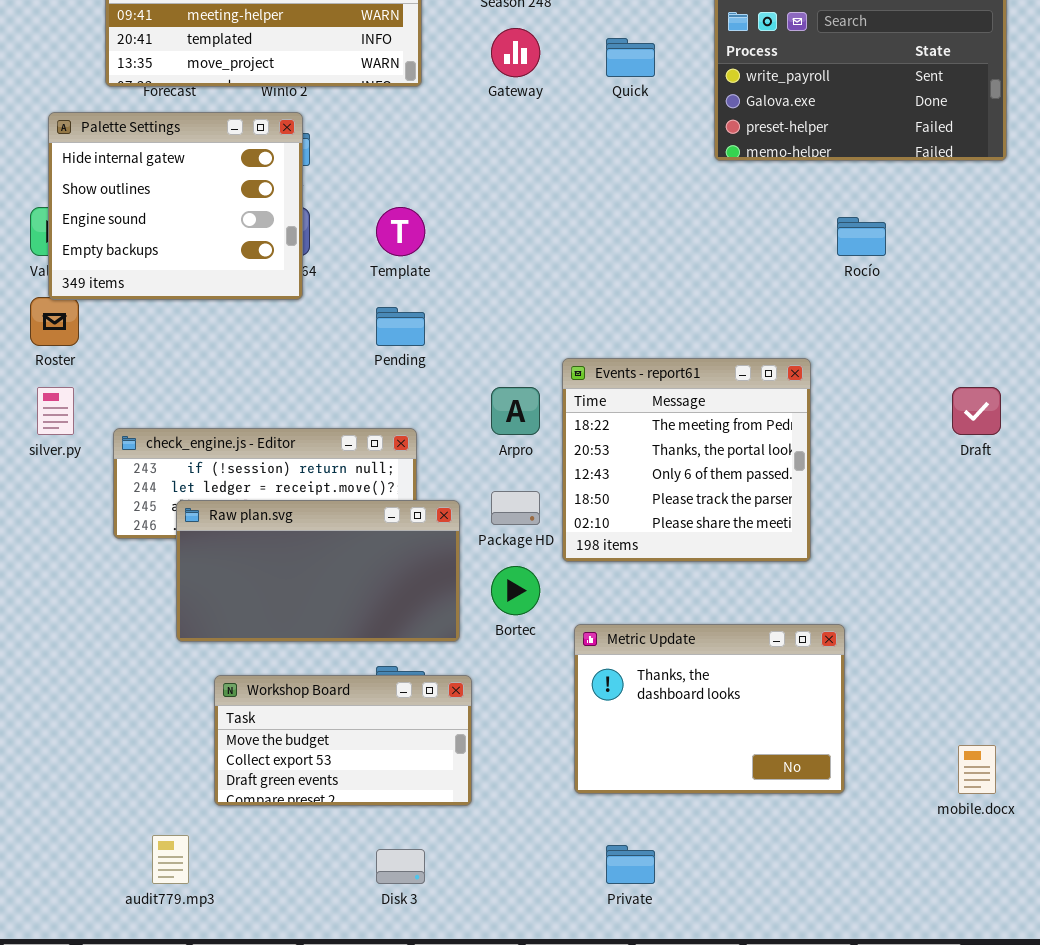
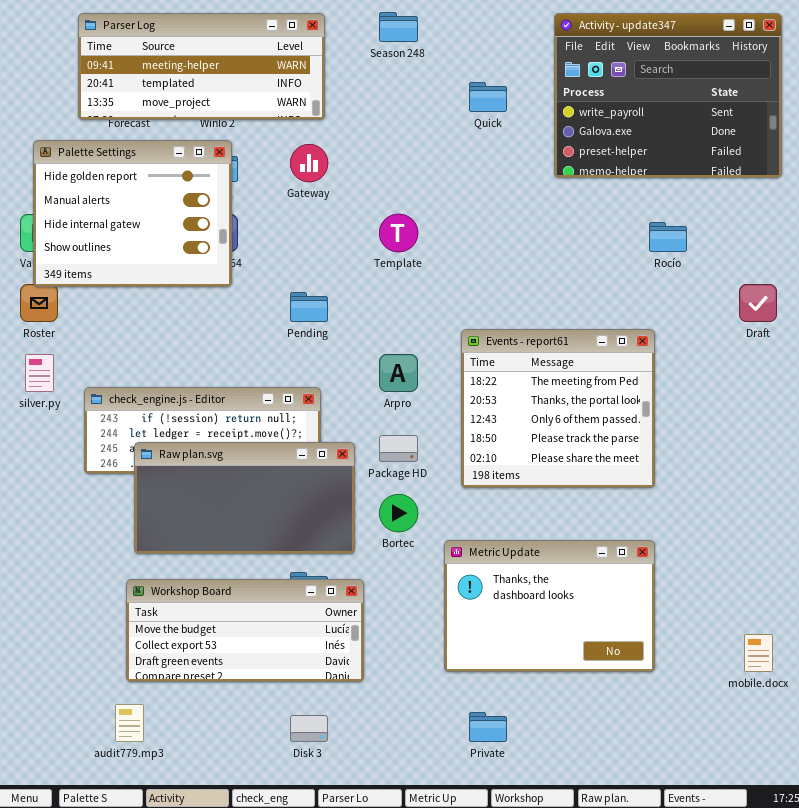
Gateway: [491,28,540,77] -> [290,144,328,182], moved
Palette Settings: [48,112,303,300] -> [33,140,232,287], scrolled up 2 rows
Template: [376,207,425,256] -> [379,214,418,252], moved
Events - report61: [562,358,811,562] -> [461,329,655,488], moved
Draft: [952,387,1001,435] -> [739,284,777,322], moved
Workshop Board: [214,675,472,806] -> [126,579,364,682], resized

